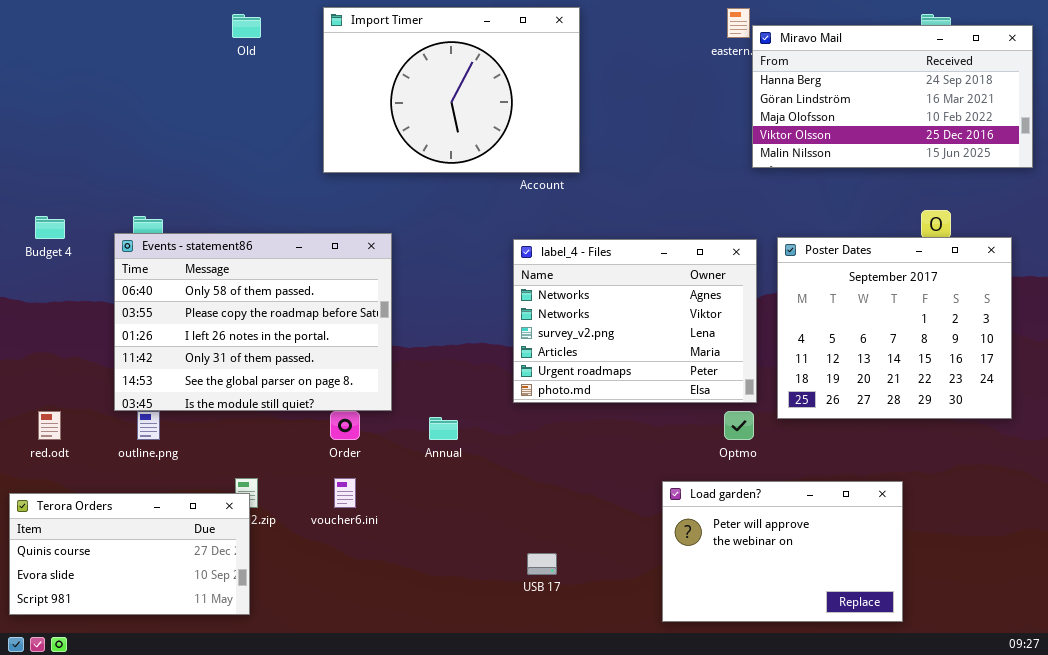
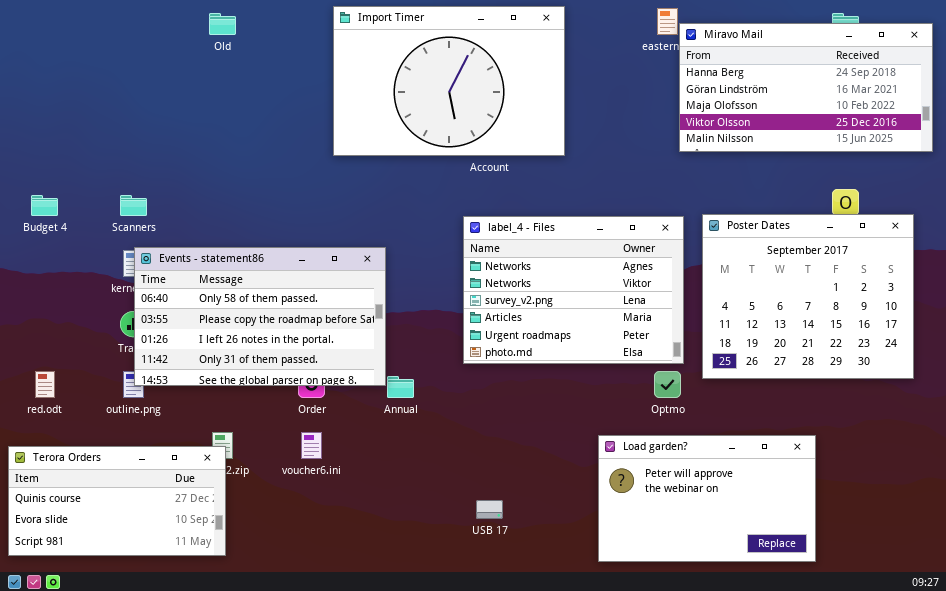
Import Timer: [323,7,580,173] -> [333,6,565,156], moved
Events - statement86: [114,233,392,411] -> [134,247,386,386], moved, resized

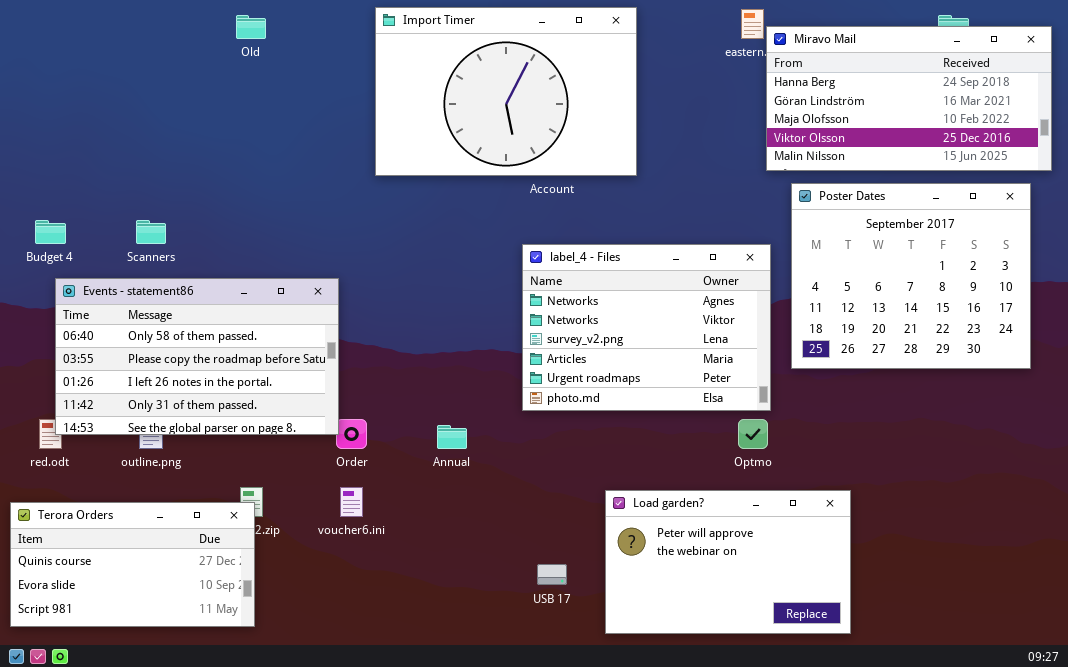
Poster Dates: [702,214,914,379] -> [791,183,1031,369], moved
Events - statement86: [134,247,386,386] -> [55,278,339,435], moved
Load garden?: [598,435,816,562] -> [605,490,851,634], moved

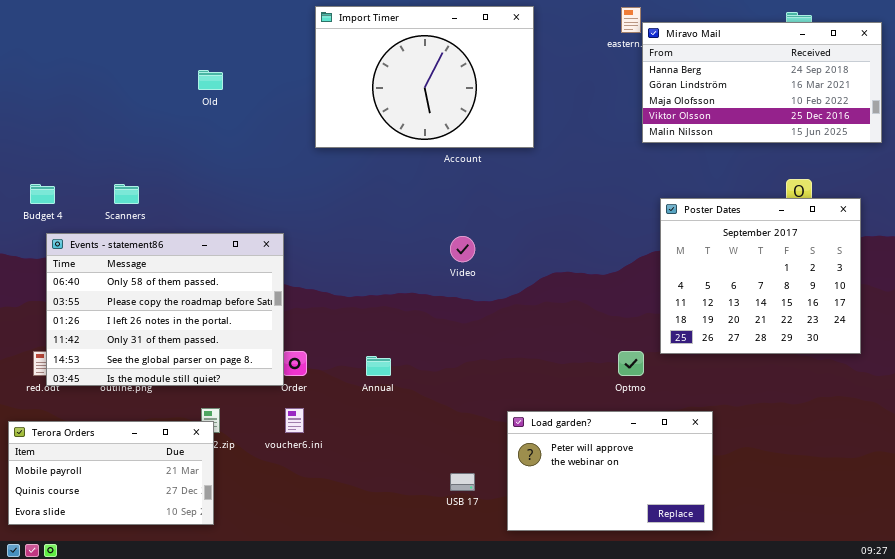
Old: [236,15,266,39] -> [198,70,223,90], moved
Poster Dates: [791,183,1031,369] -> [660,198,861,354], moved
label_4 - Files: [522,244,771,411] -> none, closed
Events - statement86: [55,278,339,435] -> [46,233,284,386], resized
Terora Orders: [10,502,255,627] -> [8,421,214,525], scrolled up 1 row

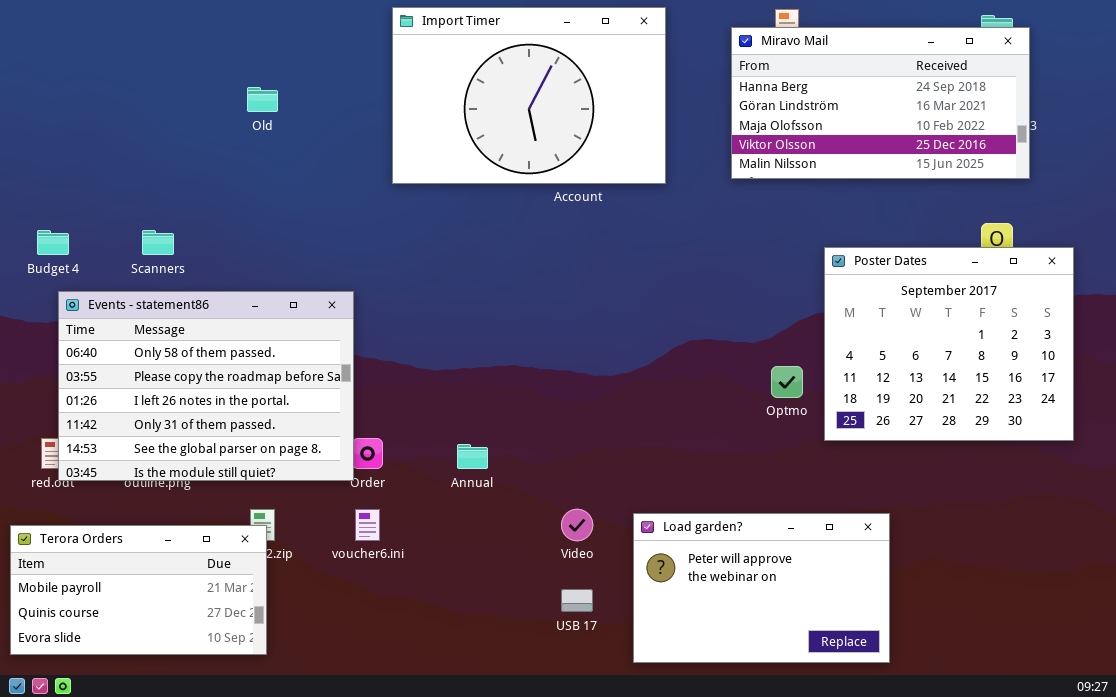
Miravo Mail: [642,22,882,143] -> [731,27,1030,179], moved
Video: [450,236,475,262] -> [561,509,593,541], moved
Optmo: [618,351,644,376] -> [771,366,803,398], moved

